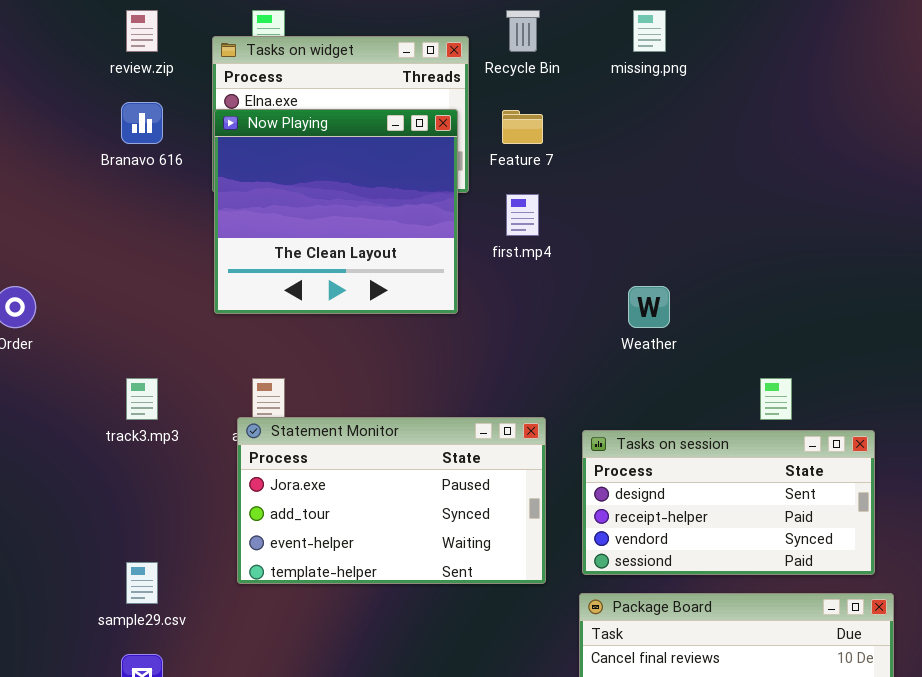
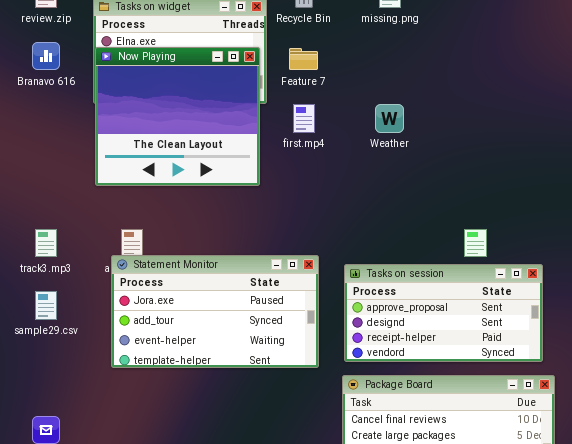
Weather: [628,286,670,328] -> [375,104,404,133], moved
Tasks on session: [582,430,875,575] -> [344,264,543,362], scrolled up 1 row
sample29.csv: [126,562,158,604] -> [35,291,57,320], moved

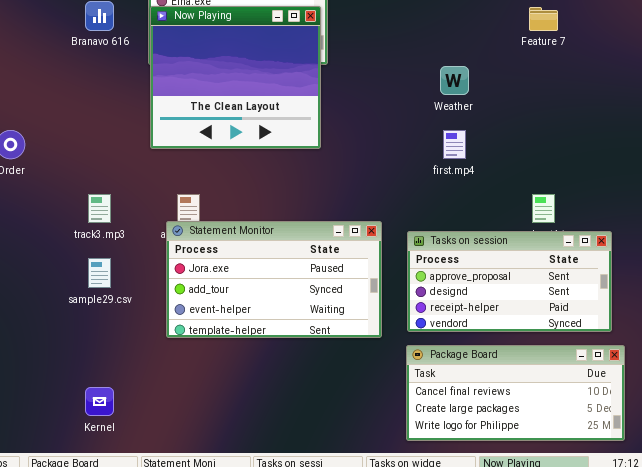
Feature 7: [289,48,318,70] -> [529,7,558,31], moved
first.mp4: [293,104,315,133] -> [443,130,466,159], moved

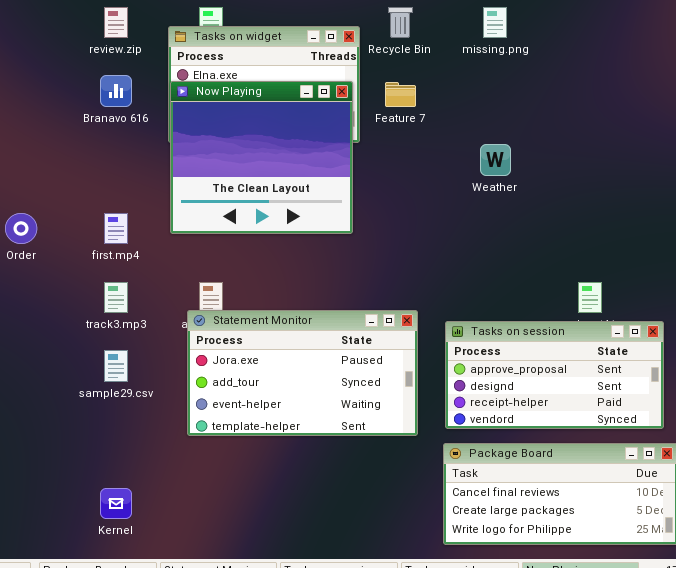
Feature 7: [529,7,558,31] -> [385,82,416,107], moved
first.mp4: [443,130,466,159] -> [104,213,128,244], moved

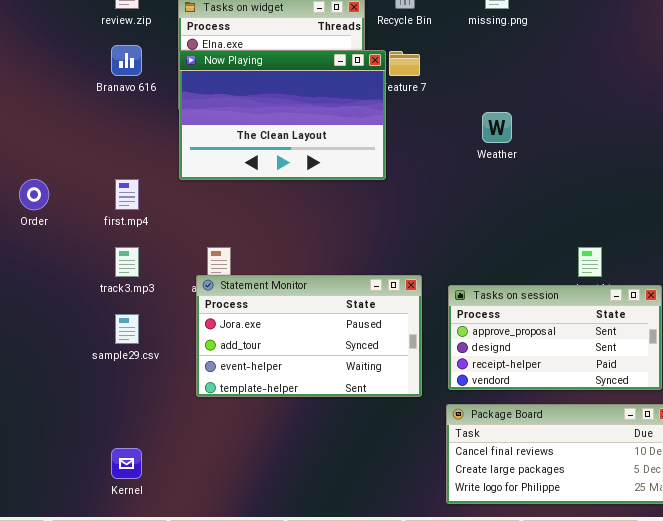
Now Playing: [170,81,353,234] -> [179,50,386,180], resized

